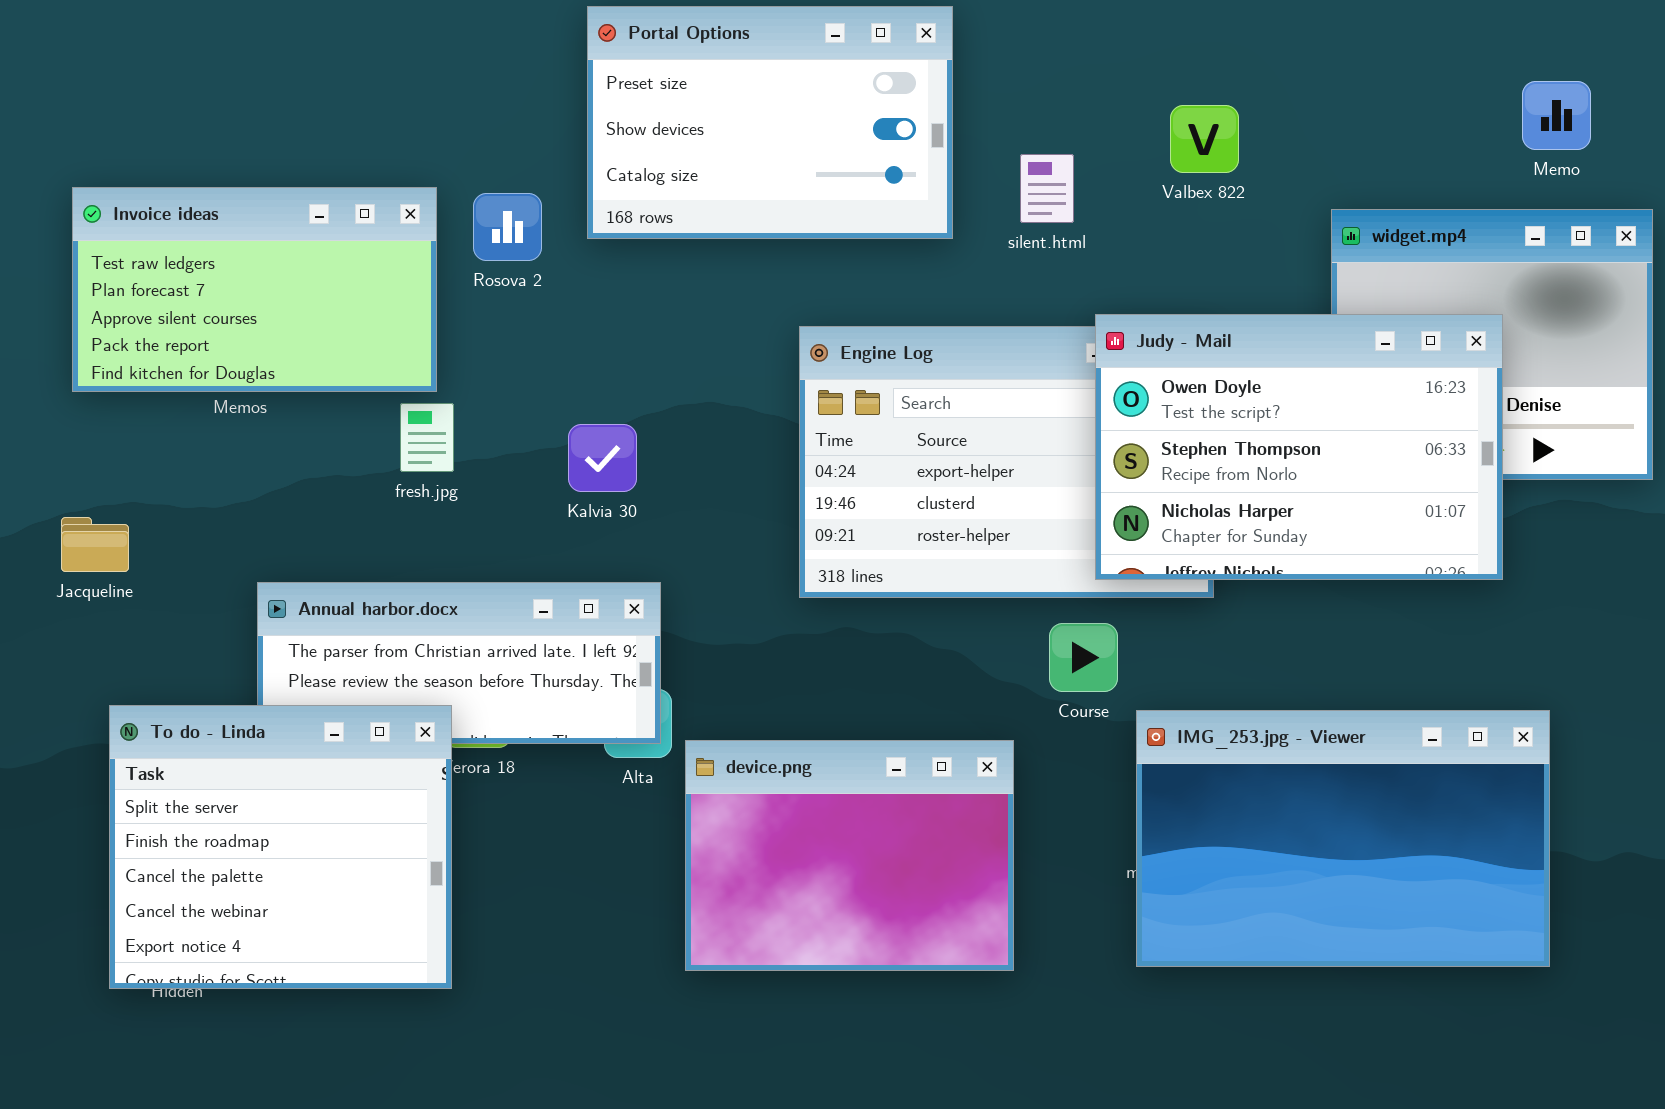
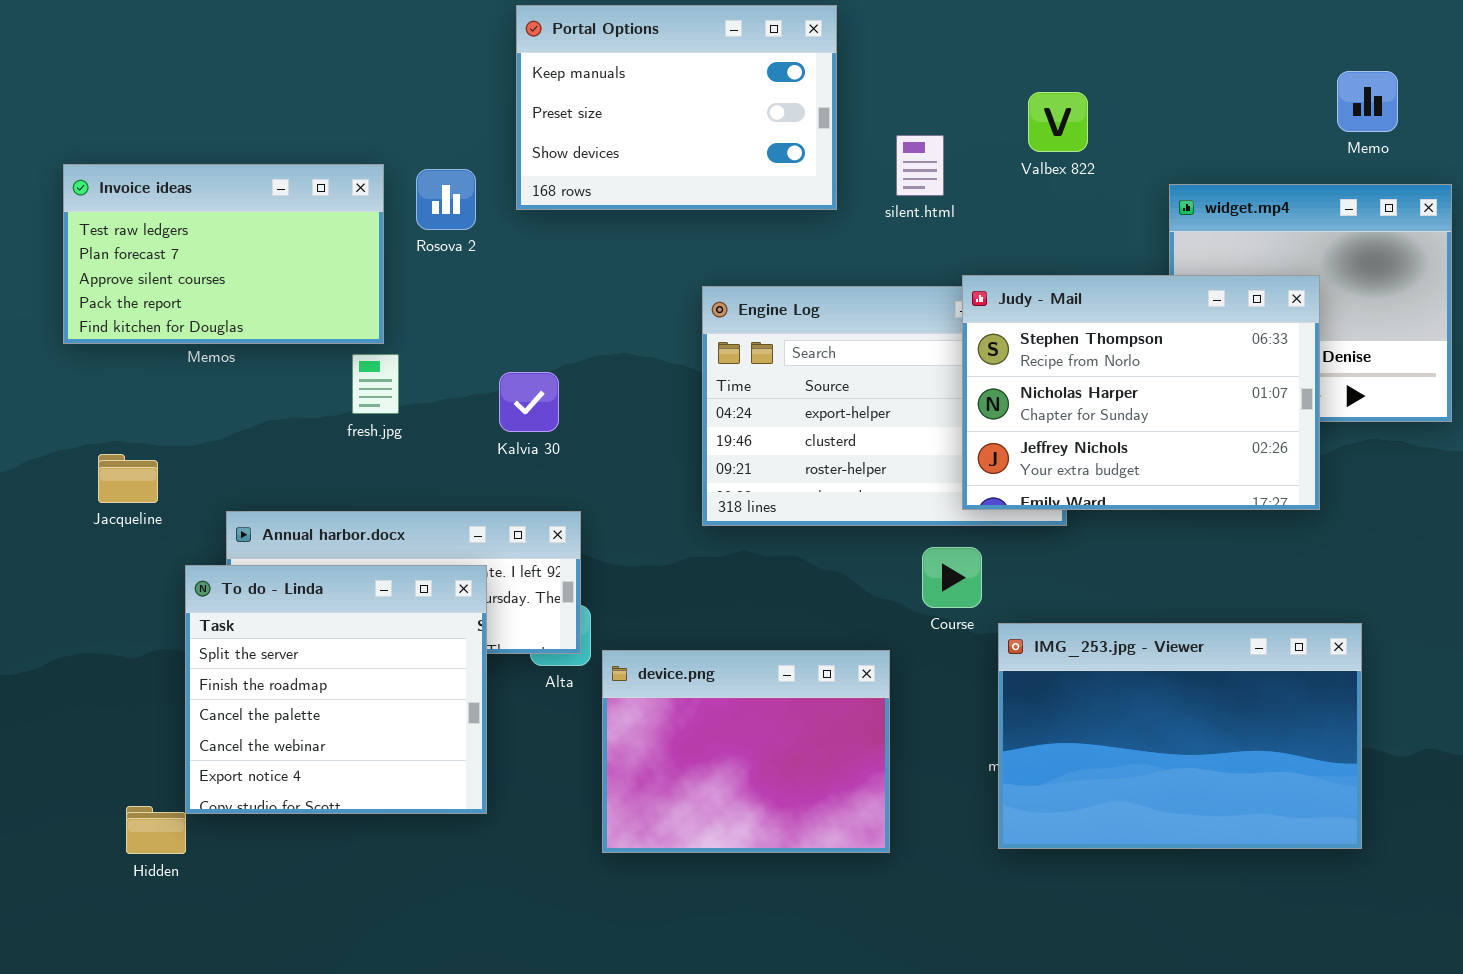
Portal Options: [587,6,953,239] -> [516,5,837,210], scrolled up 1 row
Judy - Mail: [1095,314,1503,580] -> [962,275,1320,510], scrolled down 1 row
Jacqueline: [61,517,129,572] -> [98,454,158,503], moved
To do - Linda: [109,705,452,989] -> [185,565,487,814], moved

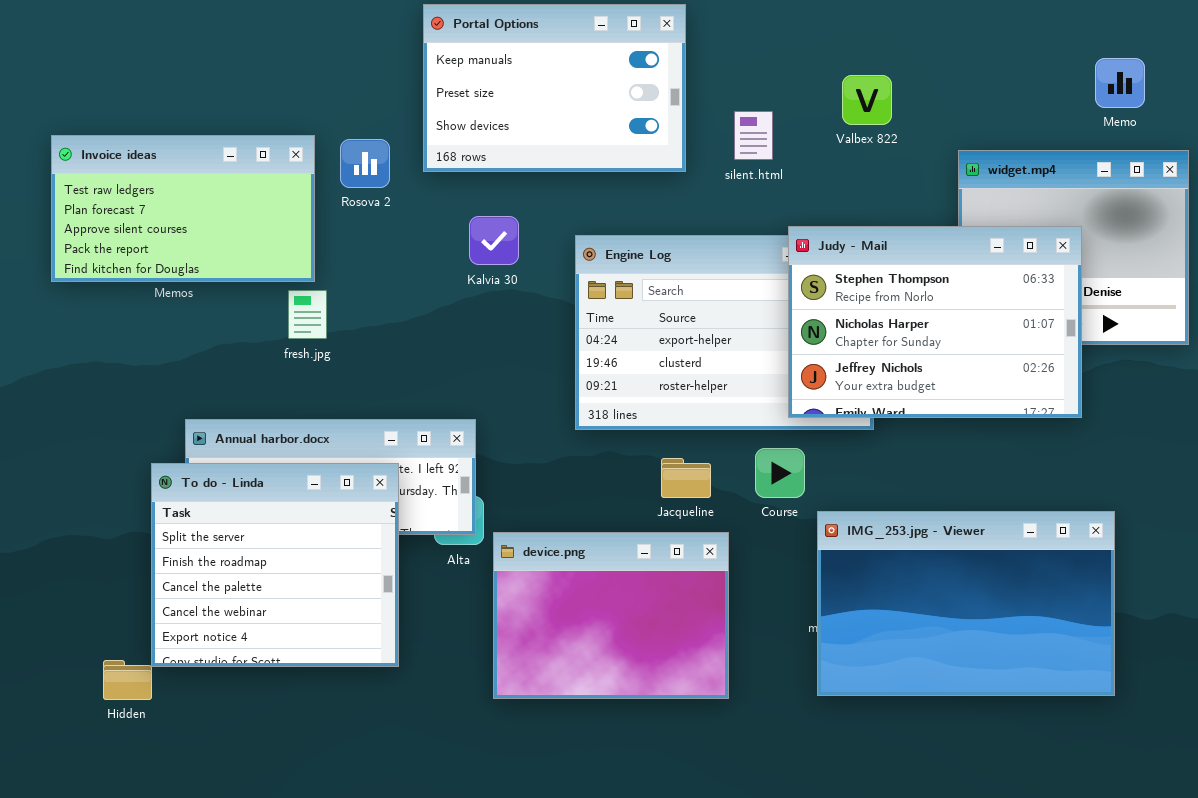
Kalvia 30: [499,372,559,432] -> [469,216,519,265], moved
Jacqueline: [98,454,158,503] -> [661,458,711,498], moved

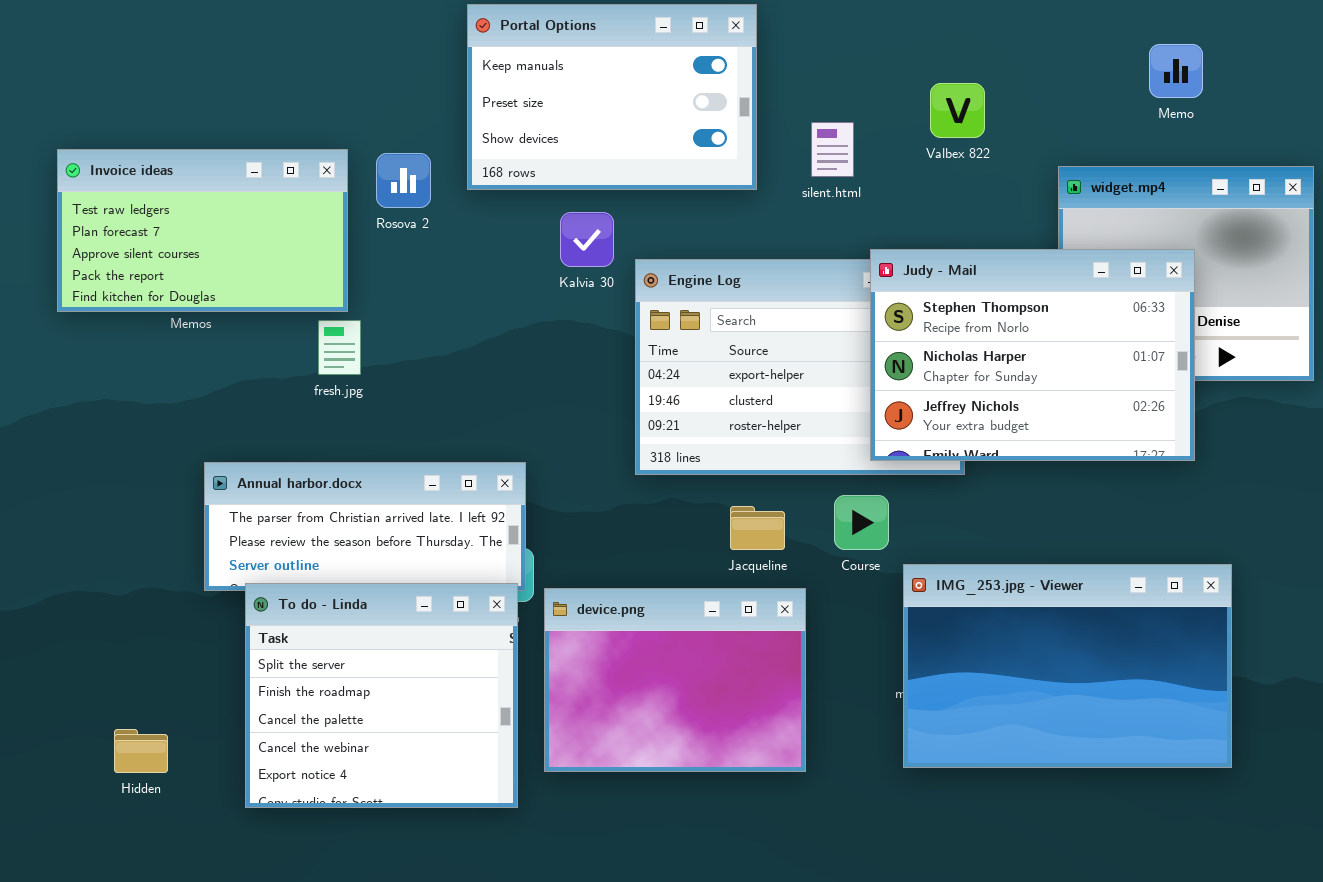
Memo: [1095,58,1145,108] -> [1149,44,1203,98], moved
Kalvia 30: [469,216,519,265] -> [560,212,614,267], moved
To do - Linda: [151,463,399,667] -> [245,583,518,808], moved

